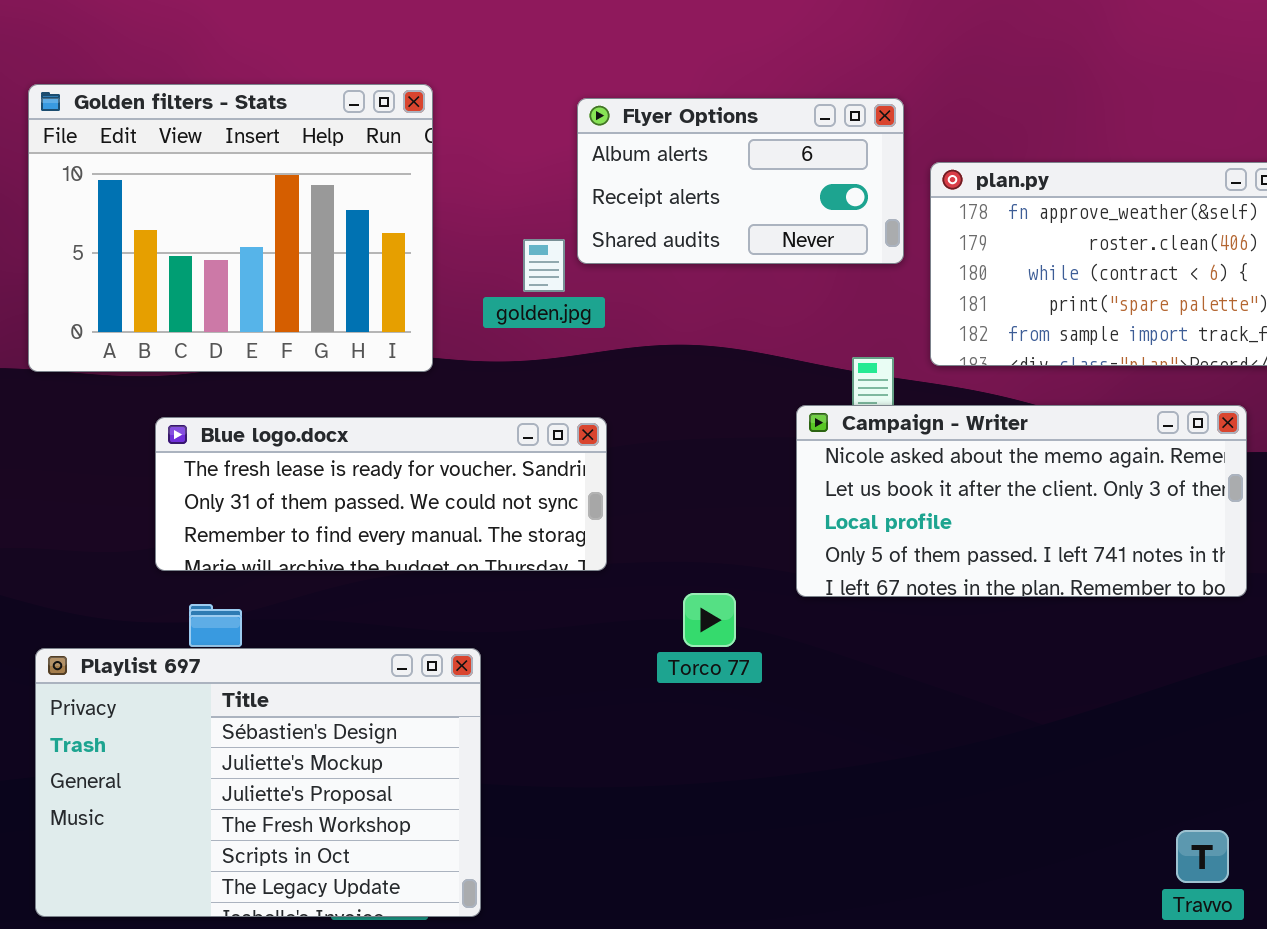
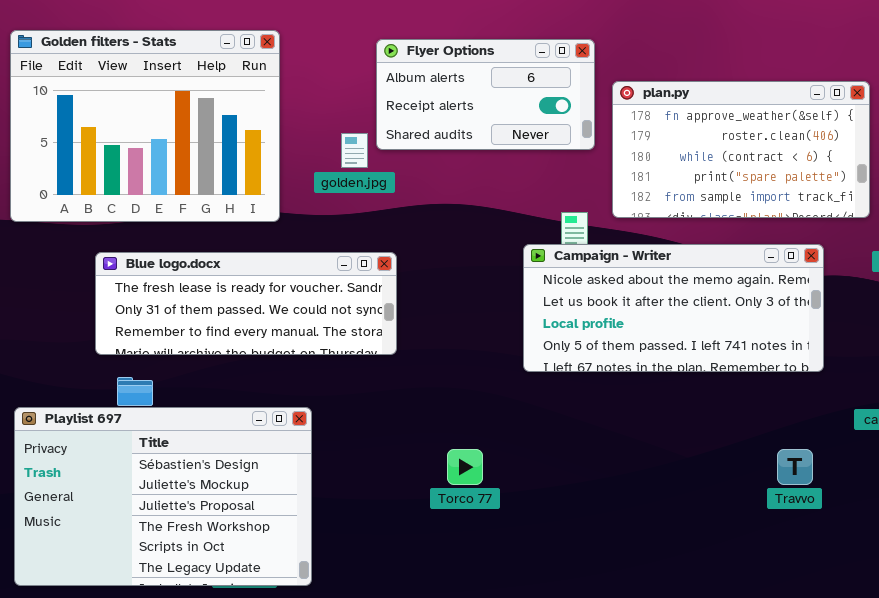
Torco 77: [683,593,736,647] -> [447,449,483,485], moved
Travvo: [1176,830,1229,883] -> [777,449,813,485], moved

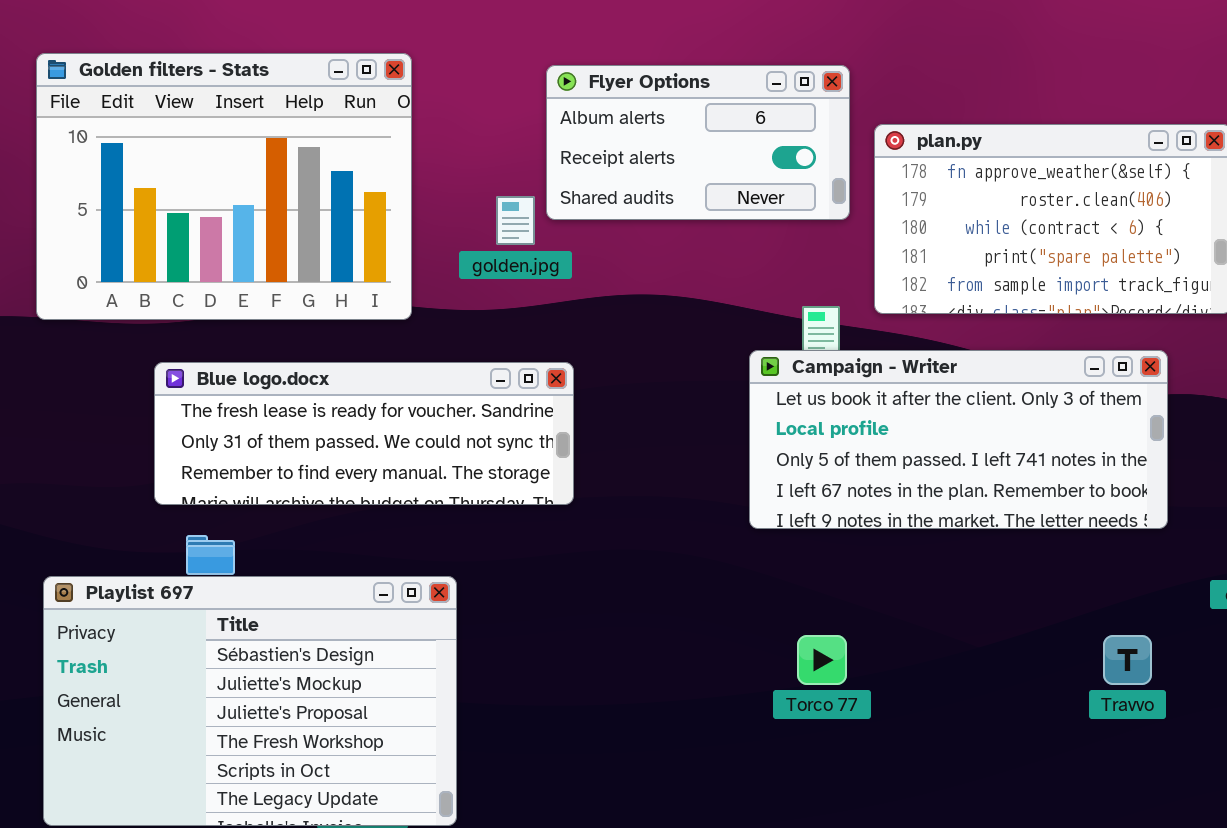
Campaign - Writer: [523,244,824,372] -> [749,350,1168,529], scrolled down 1 row
Torco 77: [447,449,483,485] -> [797,635,847,685], moved

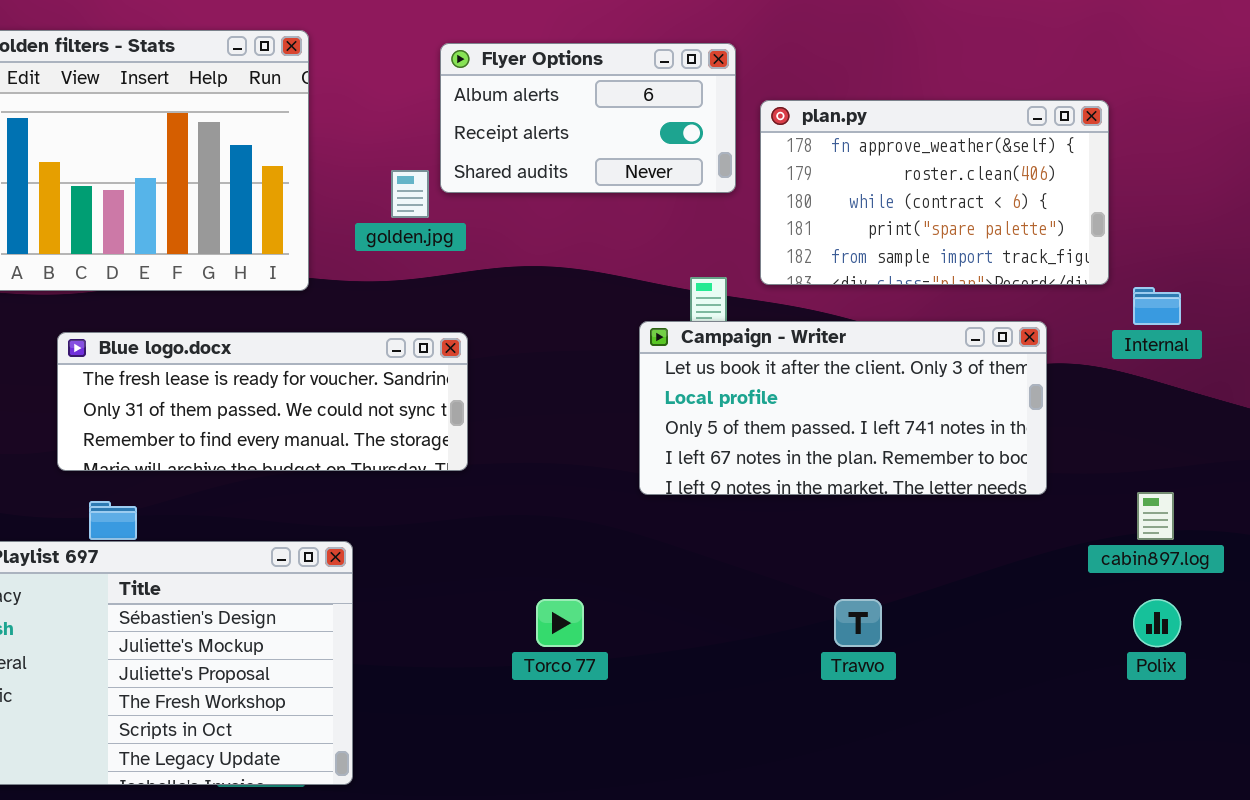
Torco 77: [797,635,847,685] -> [536,599,584,647], moved
Travvo: [1103,635,1152,685] -> [834,599,882,647], moved

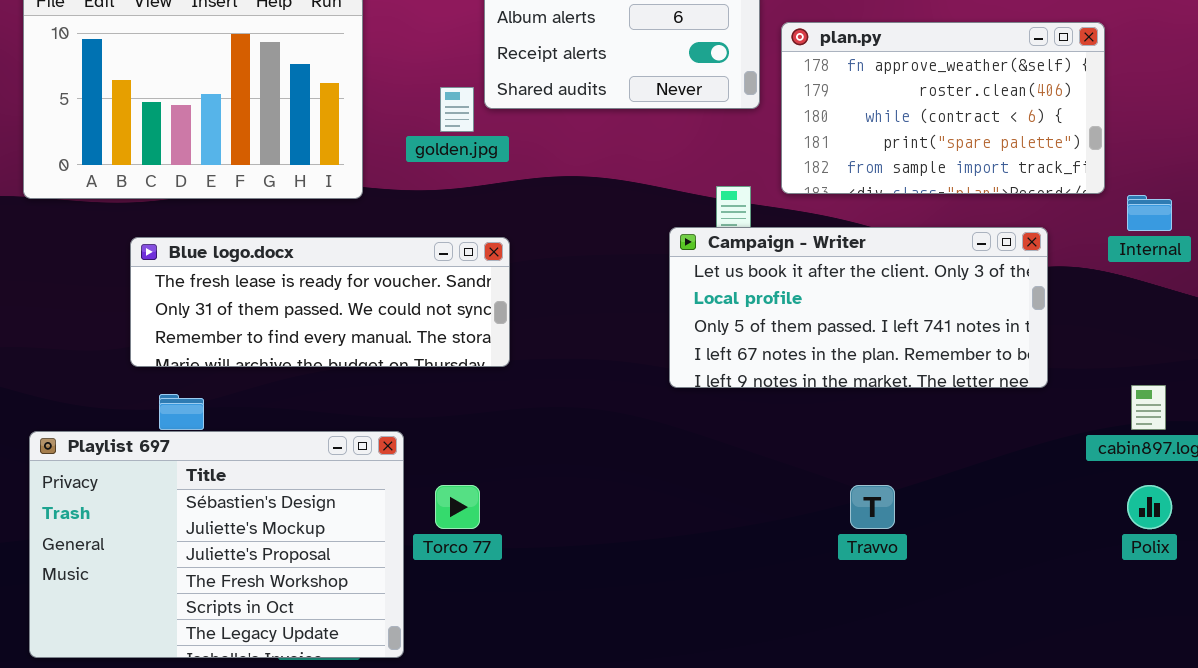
Torco 77: [536,599,584,647] -> [435,485,480,529], moved

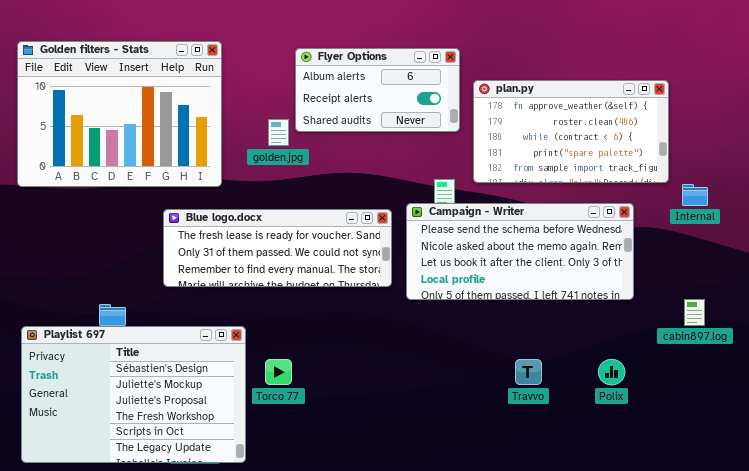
Campaign - Writer: [669,227,1048,388] -> [406,203,634,300], scrolled up 2 rows
Blue logo.docx: [130,237,510,367] -> [163,209,392,287], moved
Polix: [1127,485,1172,529] -> [598,359,625,385], moved

